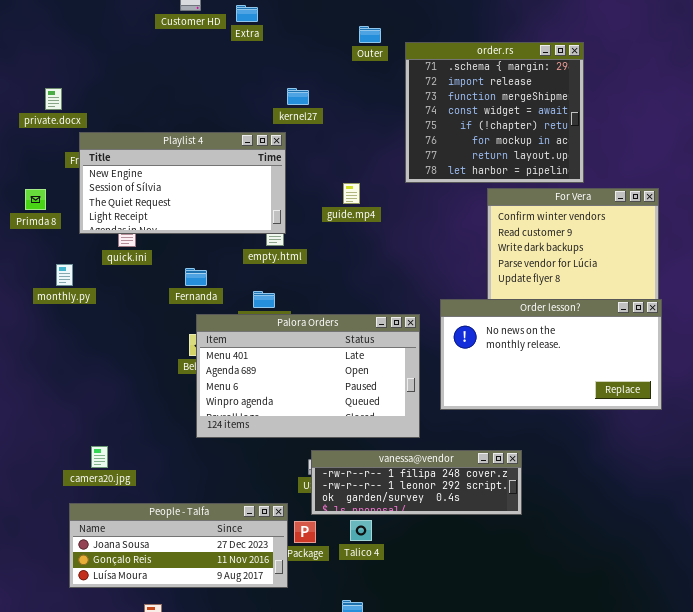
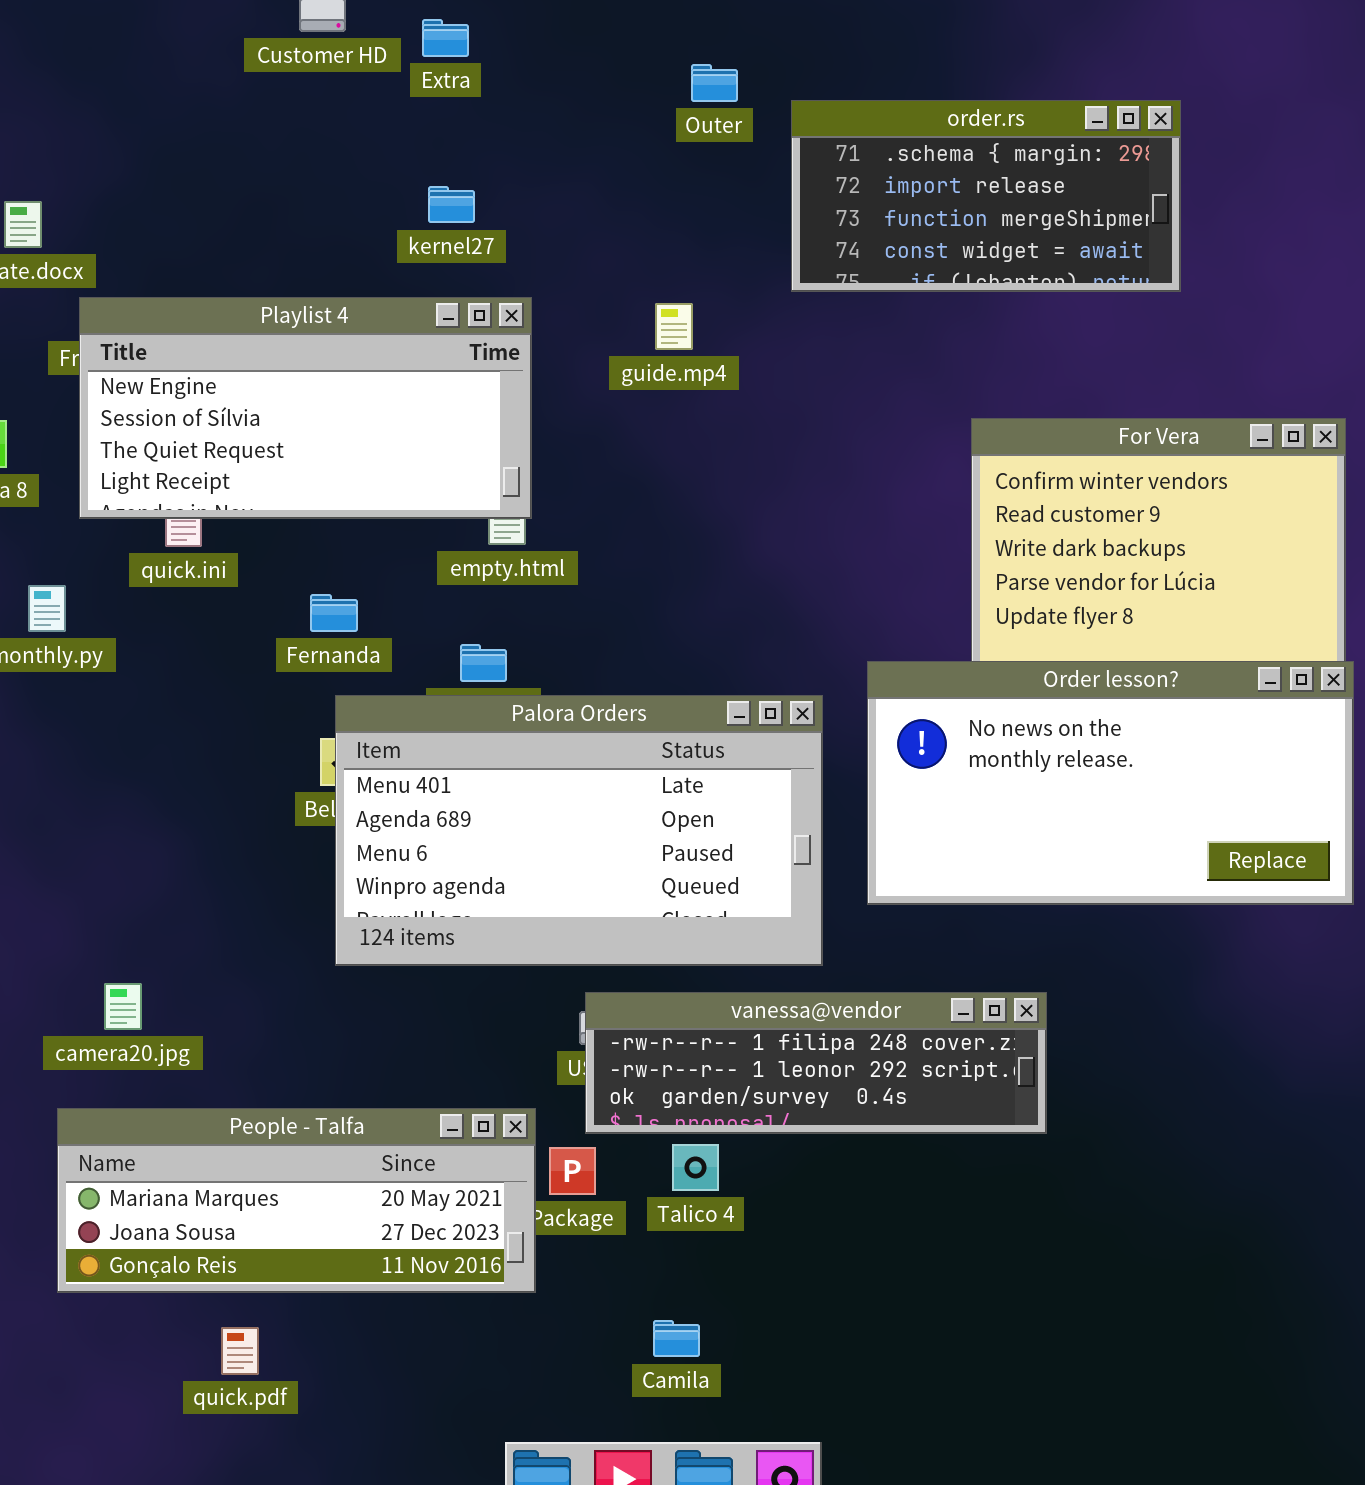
order.rs: [405,42,584,183] -> [791,100,1181,292], resized
kernel27: [287,88,309,105] -> [428,186,475,223], moved
guide.mp4: [343,183,360,204] -> [655,303,693,350], moved
People - Talfa: [69,503,288,588] -> [57,1108,536,1293], scrolled up 1 row

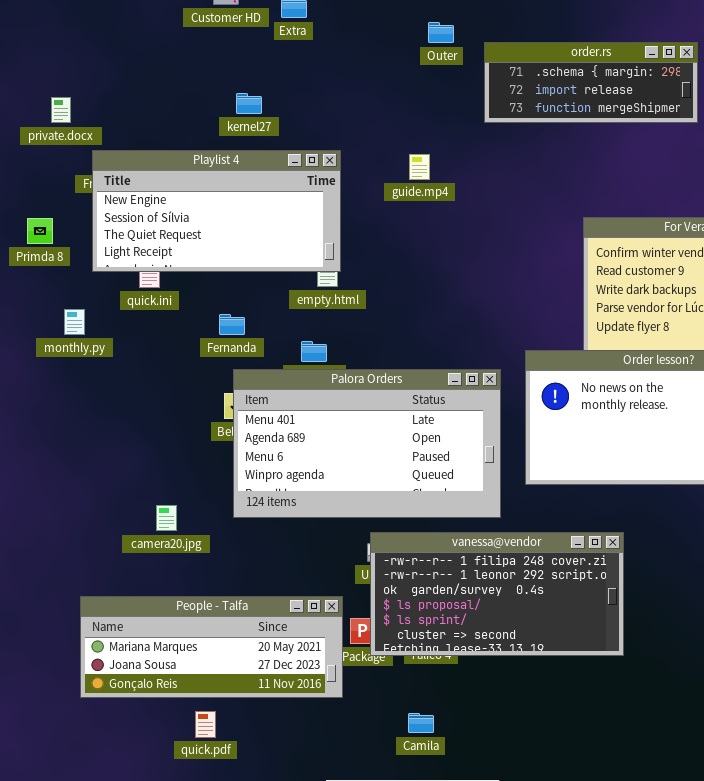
order.rs: [791,100,1181,292] -> [484,42,698,123], resized
kernel27: [428,186,475,223] -> [236,93,262,114], moved
camera20.jpg: [104,983,142,1030] -> [156,505,177,531], moved
vanessa@vendor: [585,992,1047,1134] -> [370,532,624,656], resized
quick.pdf: [221,1327,259,1375] -> [195,711,216,738], moved

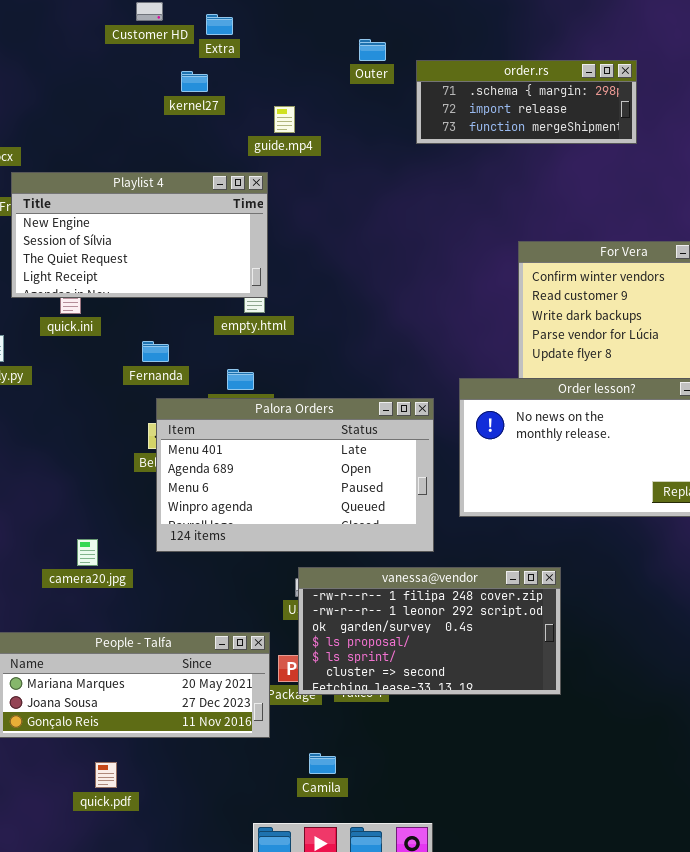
kernel27: [236,93,262,114] -> [181,71,208,92], moved
guide.mp4: [409,154,430,180] -> [274,106,295,133], moved
quick.pdf: [195,711,216,738] -> [95,762,117,788], moved
Camila: [408,713,434,733] -> [309,753,336,774], moved

